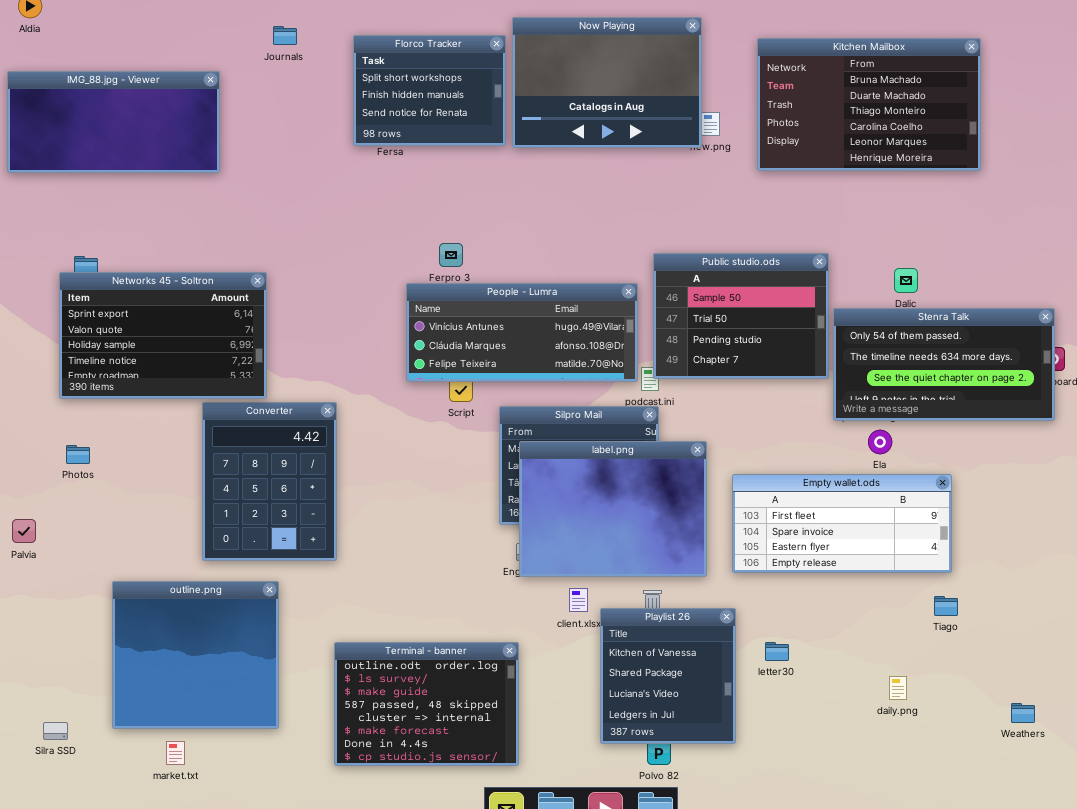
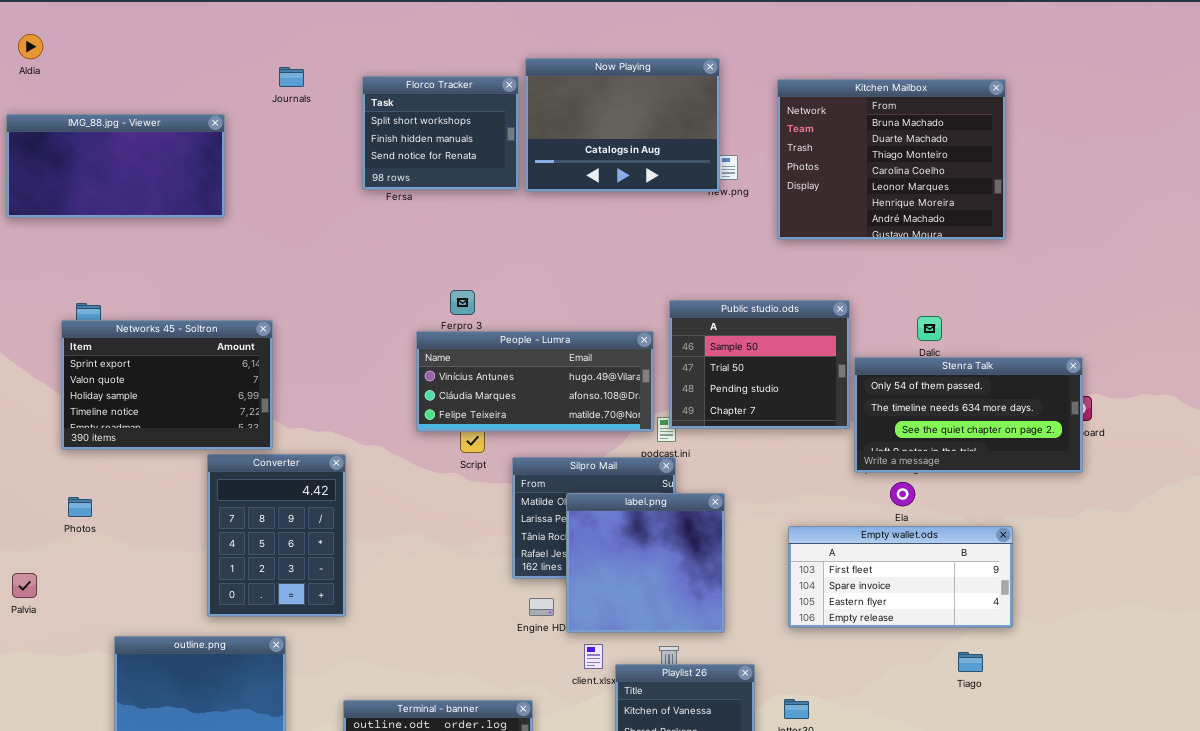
Kitchen Mailbox: [757,38,981,171] -> [777,79,1006,240], resized
label.png: [519,441,707,577] -> [566,493,725,633], resized
Empty wallet.ods: [732,474,952,573] -> [788,526,1013,628], moved

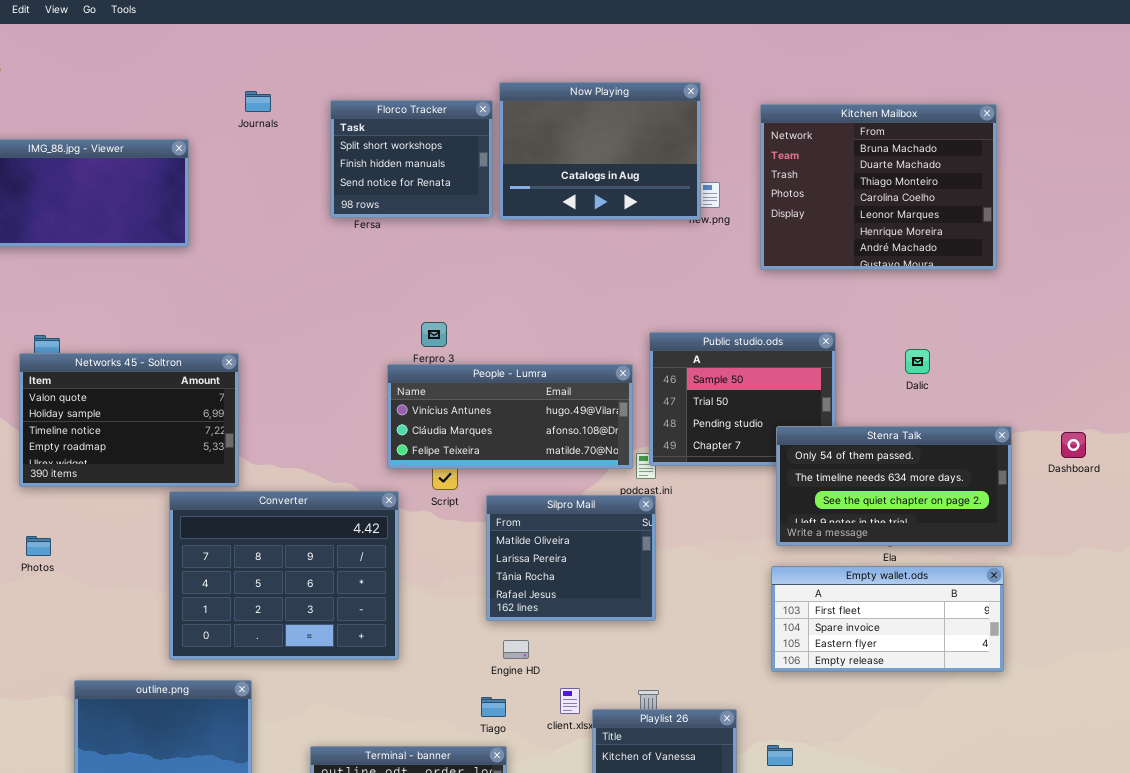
Networks 45 - Soltron: [61,320,273,450] -> [19,353,239,487], scrolled down 1 row
Stenra Talk: [854,357,1083,473] -> [776,426,1012,546], moved
Converter: [207,454,346,617] -> [169,491,399,660], resized
label.png: [566,493,725,633] -> none, closed
Tiago: [958,652,983,672] -> [481,697,506,717], moved

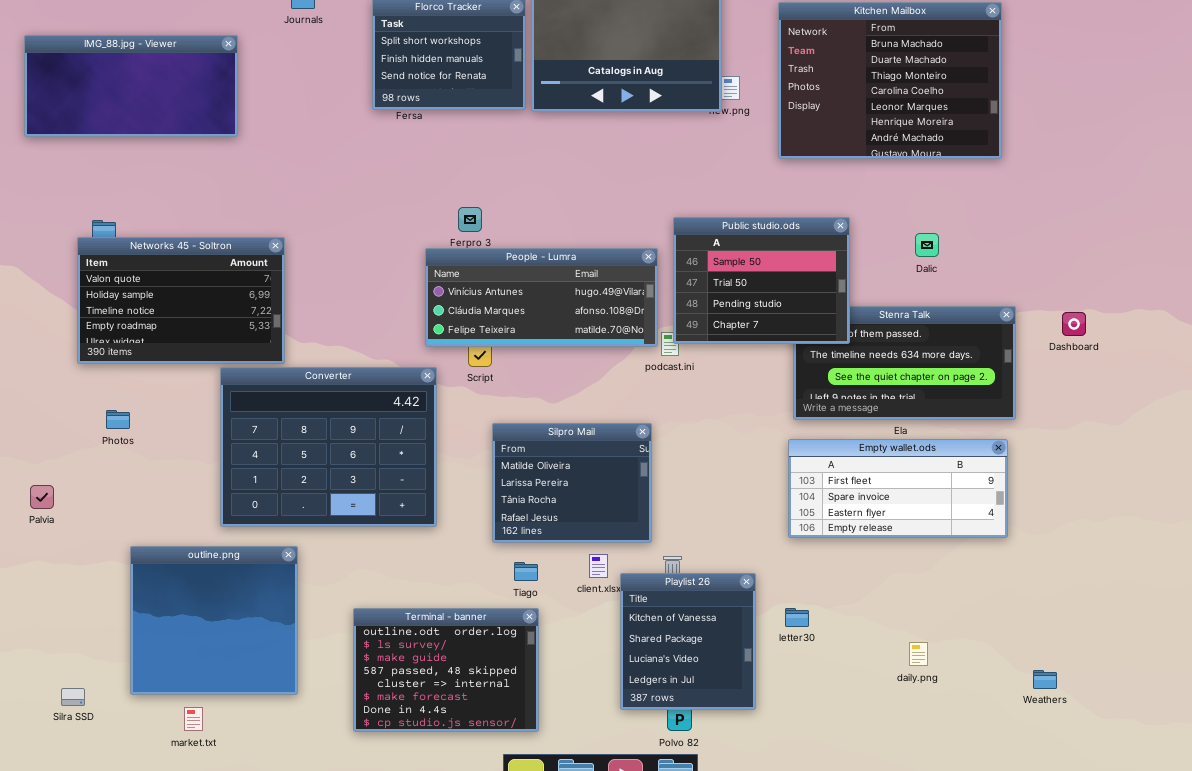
Public studio.ods: [649,332,836,466] -> [673,217,850,344], raised
Silpro Mail: [486,495,656,621] -> [492,423,652,543], moved
Photos: [26,536,51,556] -> [106,410,130,429], moved

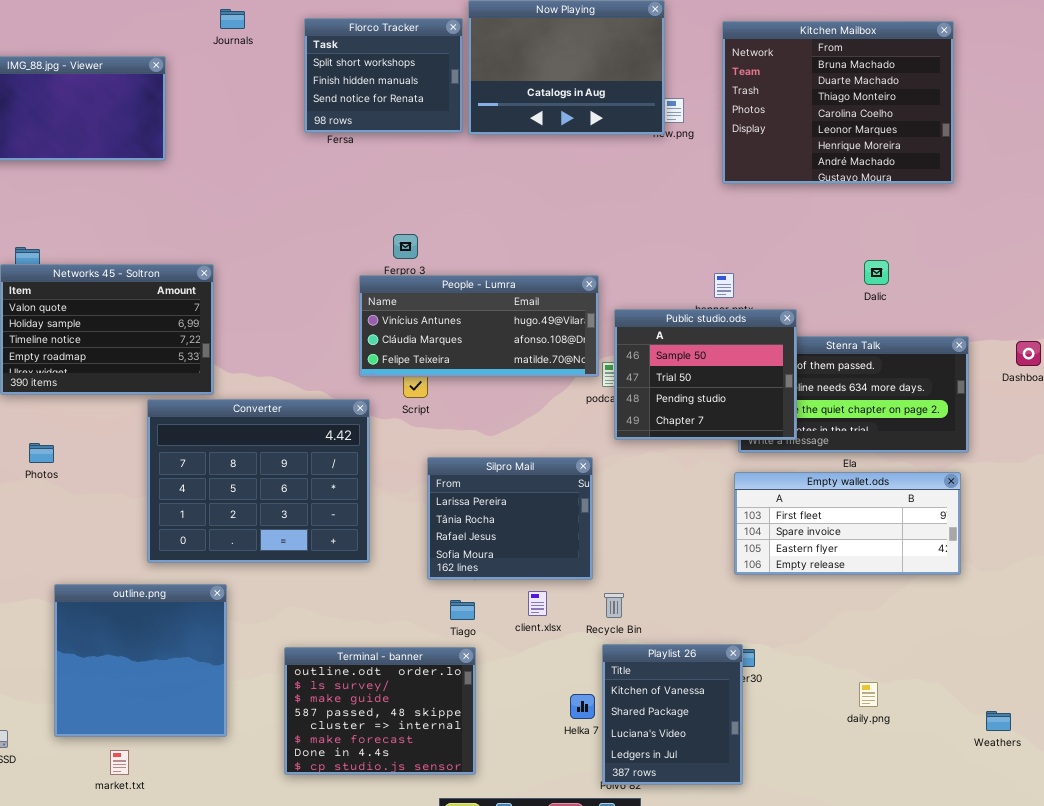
Public studio.ods: [673,217,850,344] -> [614,309,797,440], moved
Silpro Mail: [492,423,652,543] -> [427,457,593,580], scrolled down 1 row
Playlist 26: [620,573,756,710] -> [602,644,743,785], moved

